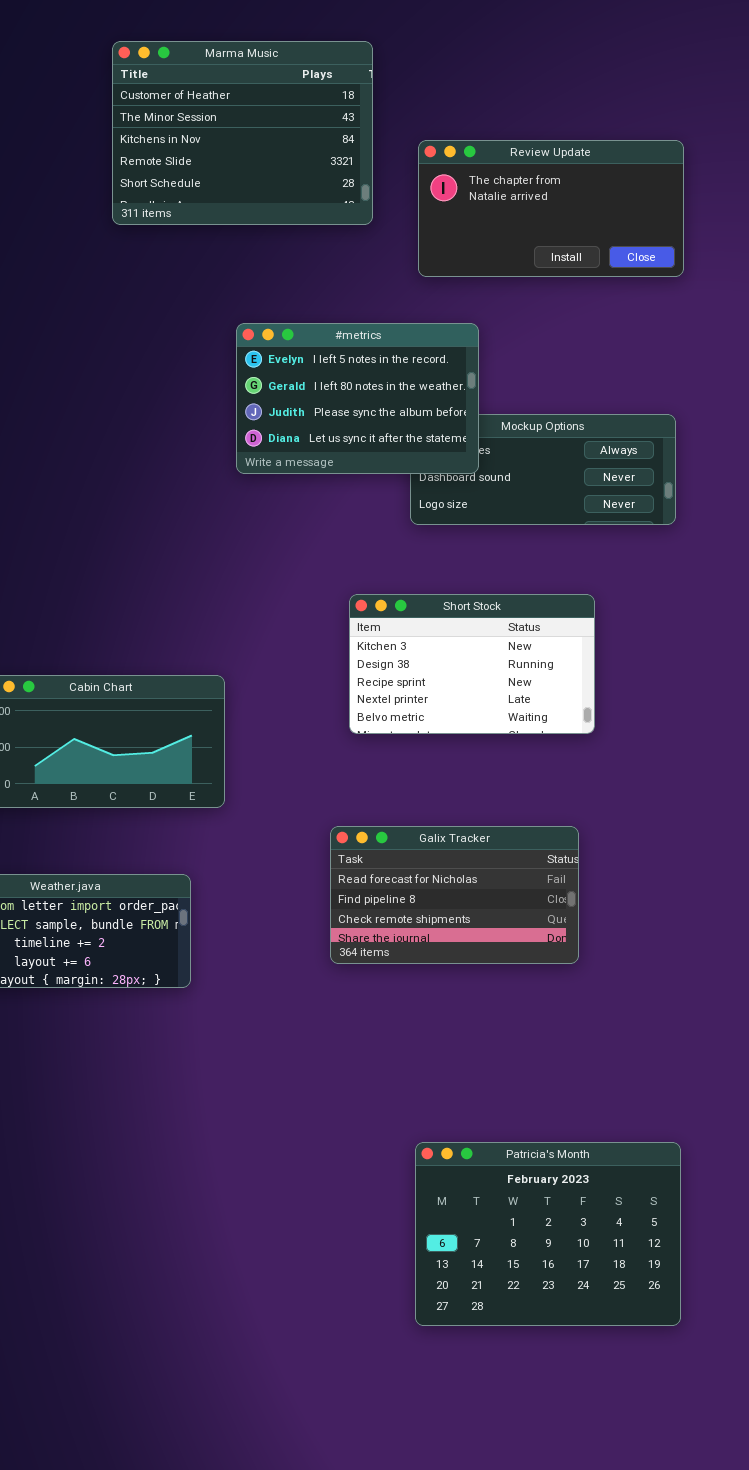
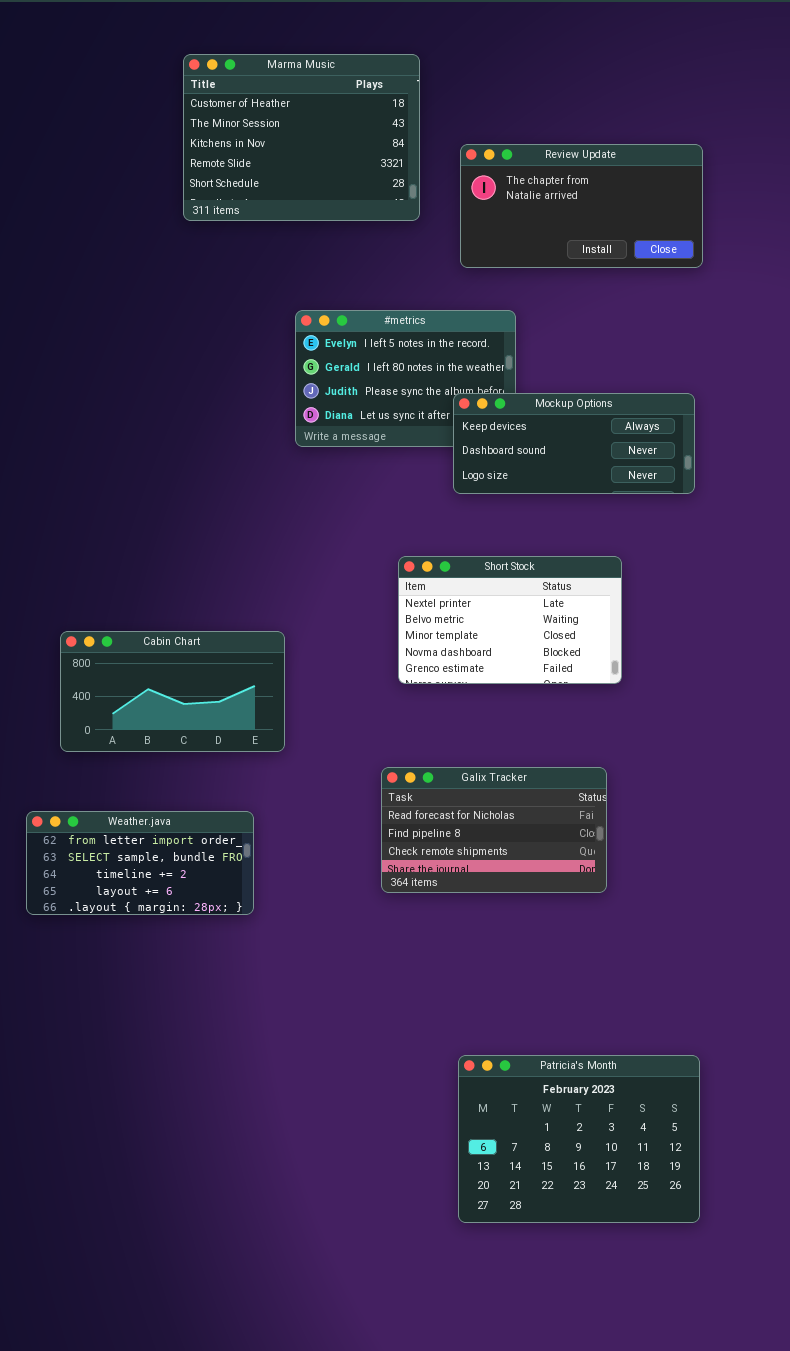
Mockup Options: [410,414,676,525] -> [453,393,695,494], raised
Short Stock: [349,594,595,734] -> [398,556,622,684], scrolled down 3 rows

